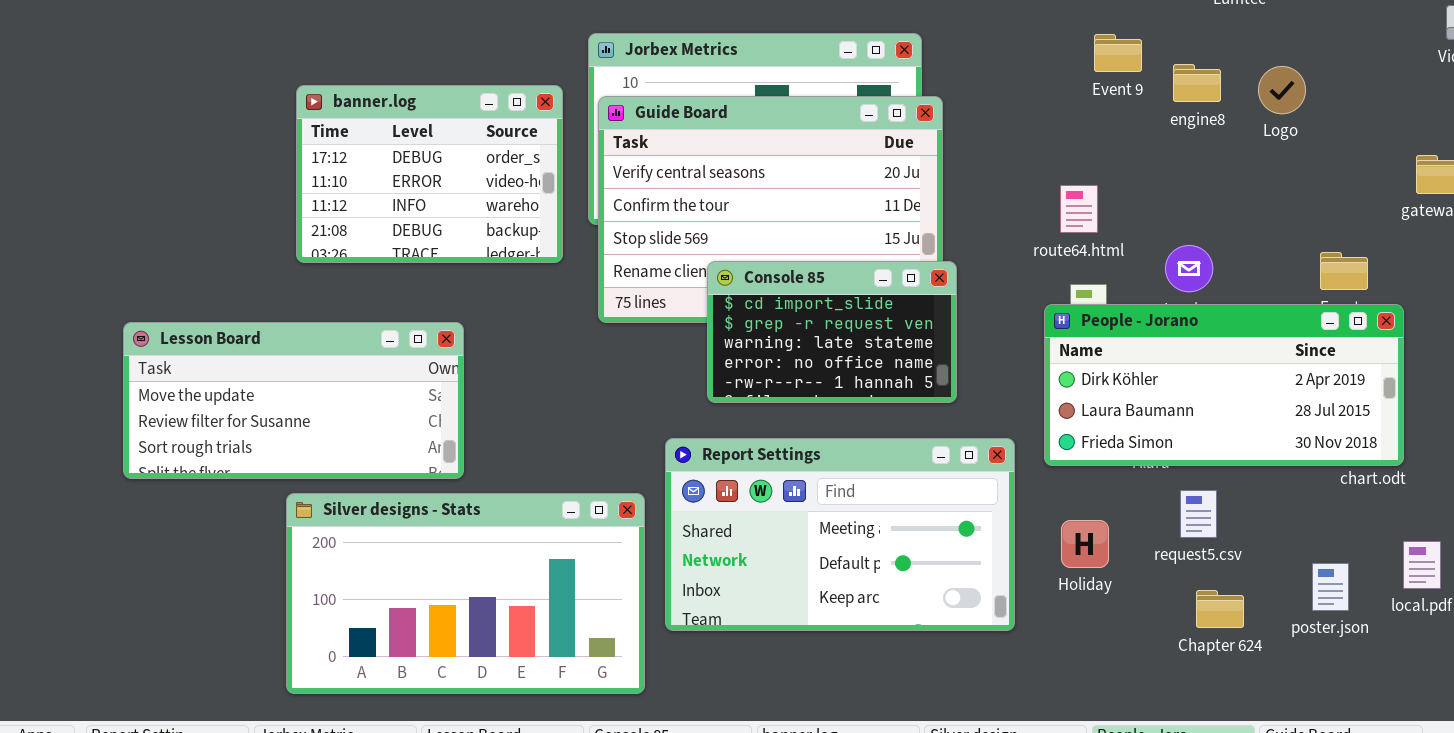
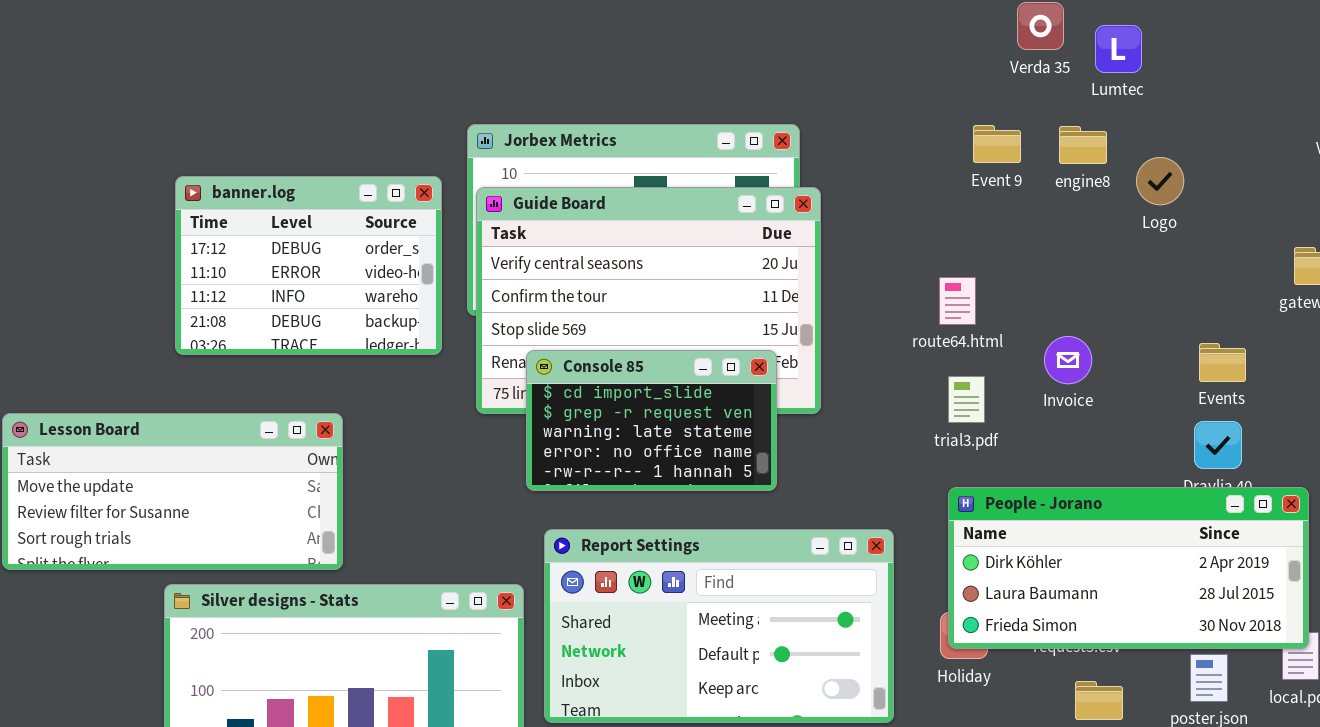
engine8: [1173,64,1221,102] -> [1059,126,1107,164], moved
Console 85: [707,261,957,403] -> [526,350,777,491], moved
People - Jorano: [1044,304,1404,466] -> [948,487,1309,649], moved

